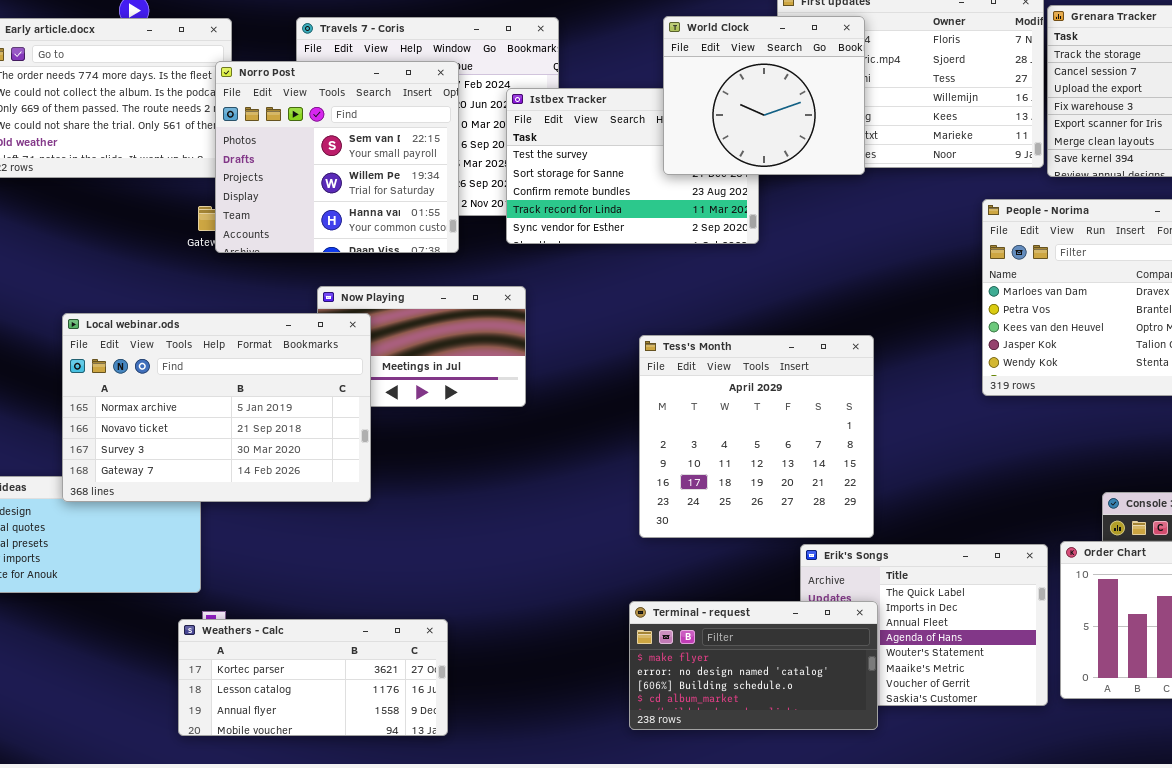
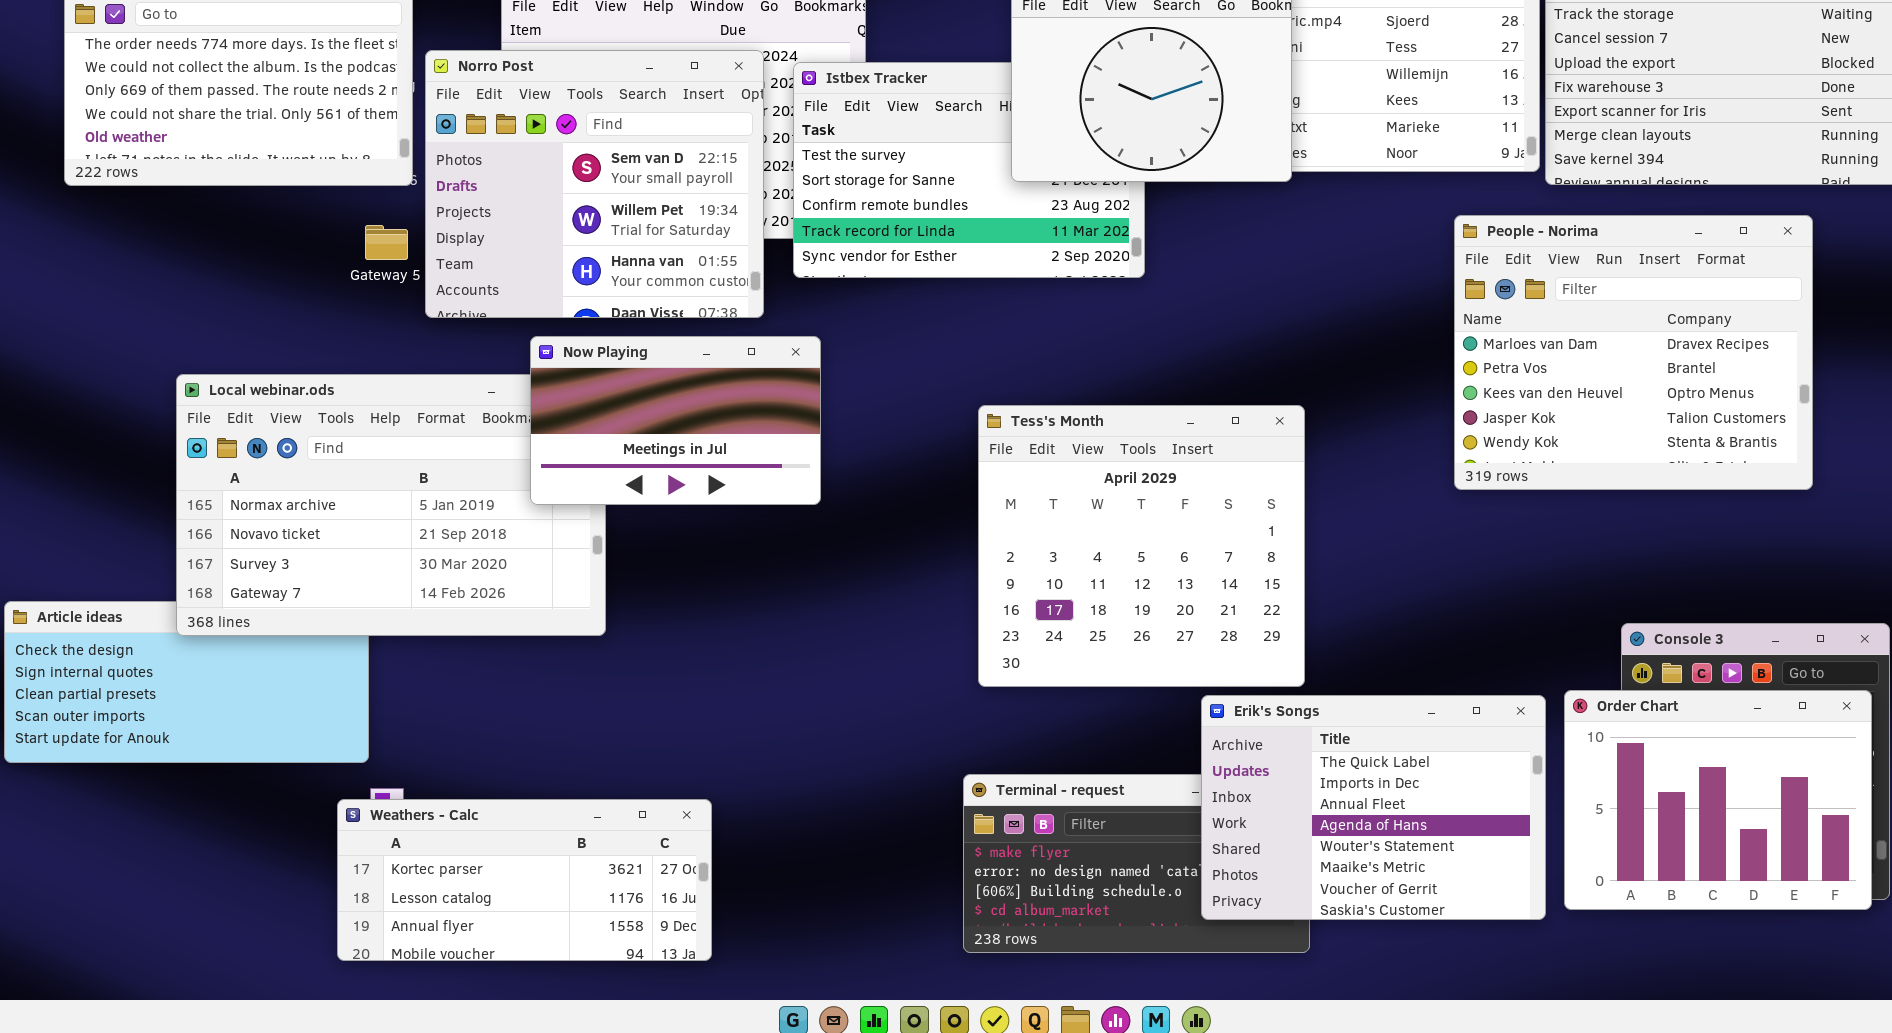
Norro Post: [215,61,459,253] -> [425,50,764,318], moved
Now Playing: [317,286,526,407] -> [530,336,821,505], raised
Erik's Songs: [800,544,1048,706] -> [1201,695,1546,920], raised

